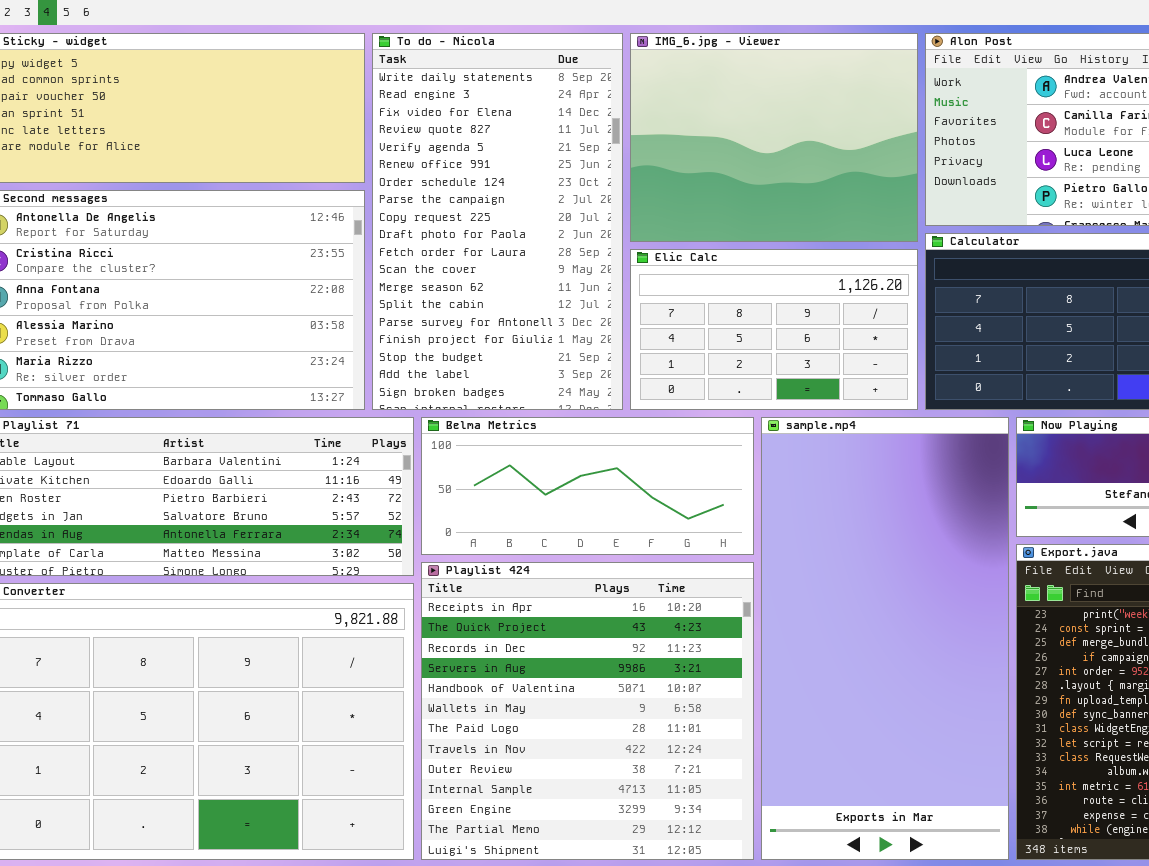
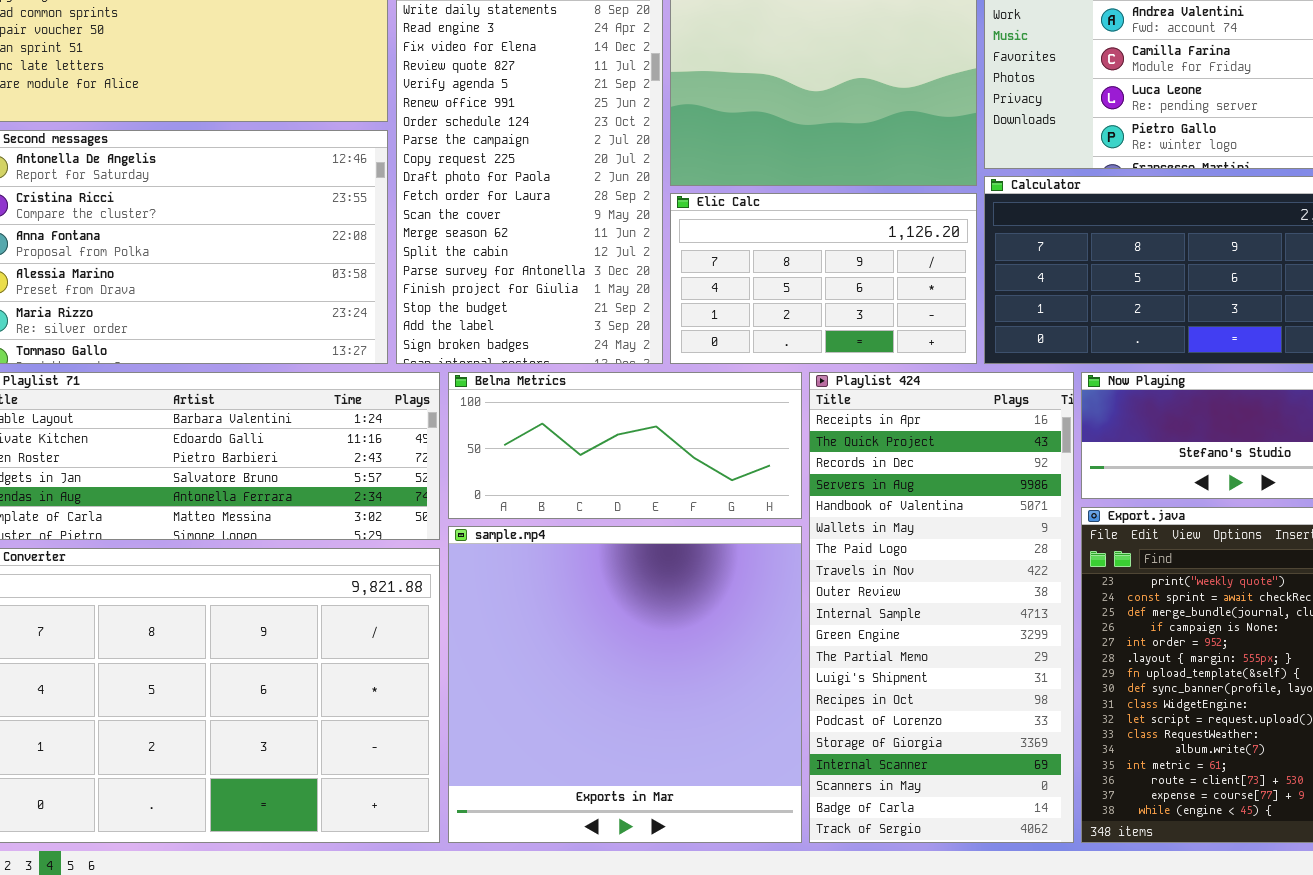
sample.mp4: [761,417,1009,860] -> [448,526,802,843], moved, resized
Playlist 424: [421,562,754,860] -> [809,372,1074,843], moved, resized

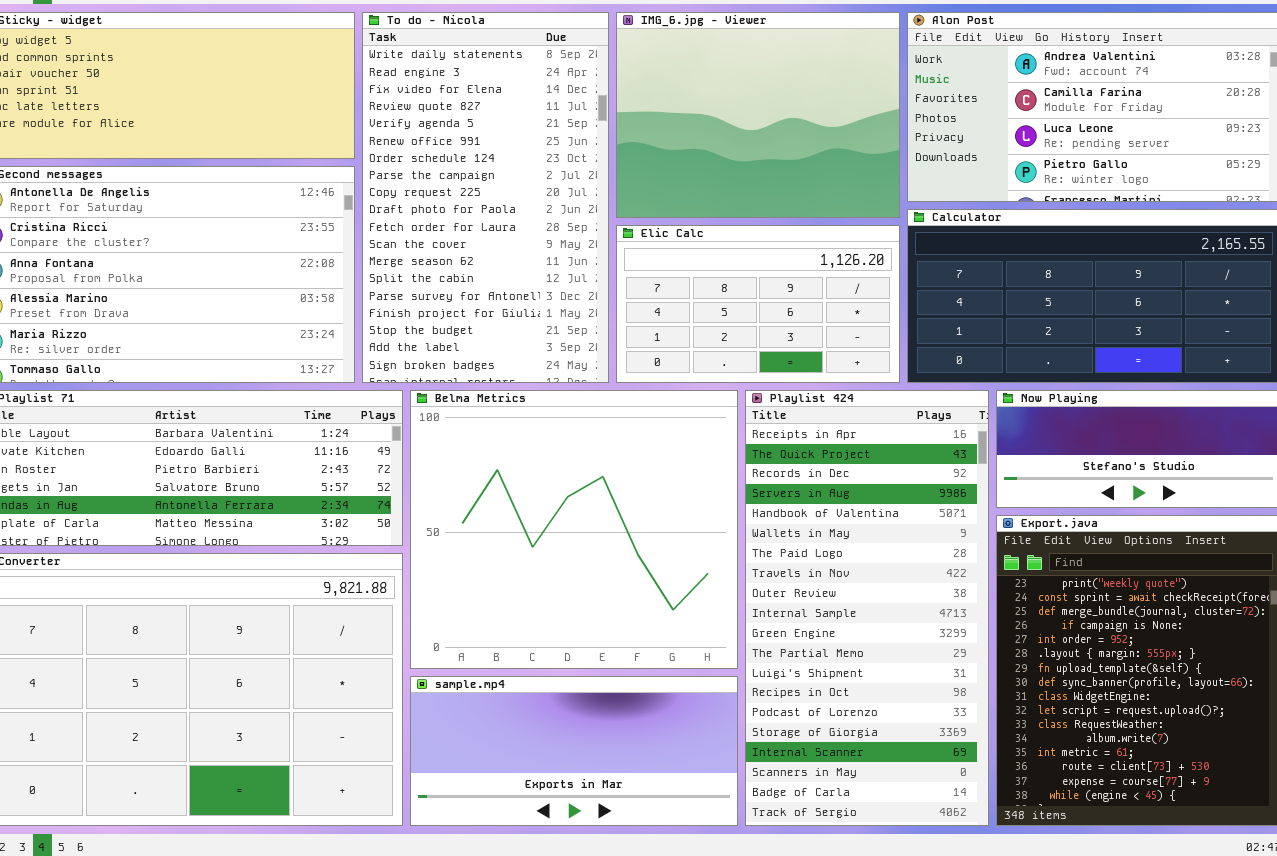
Belma Metrics: [448,372,802,519] -> [410,390,738,669], resized
sample.mp4: [448,526,802,843] -> [410,676,738,826], resized

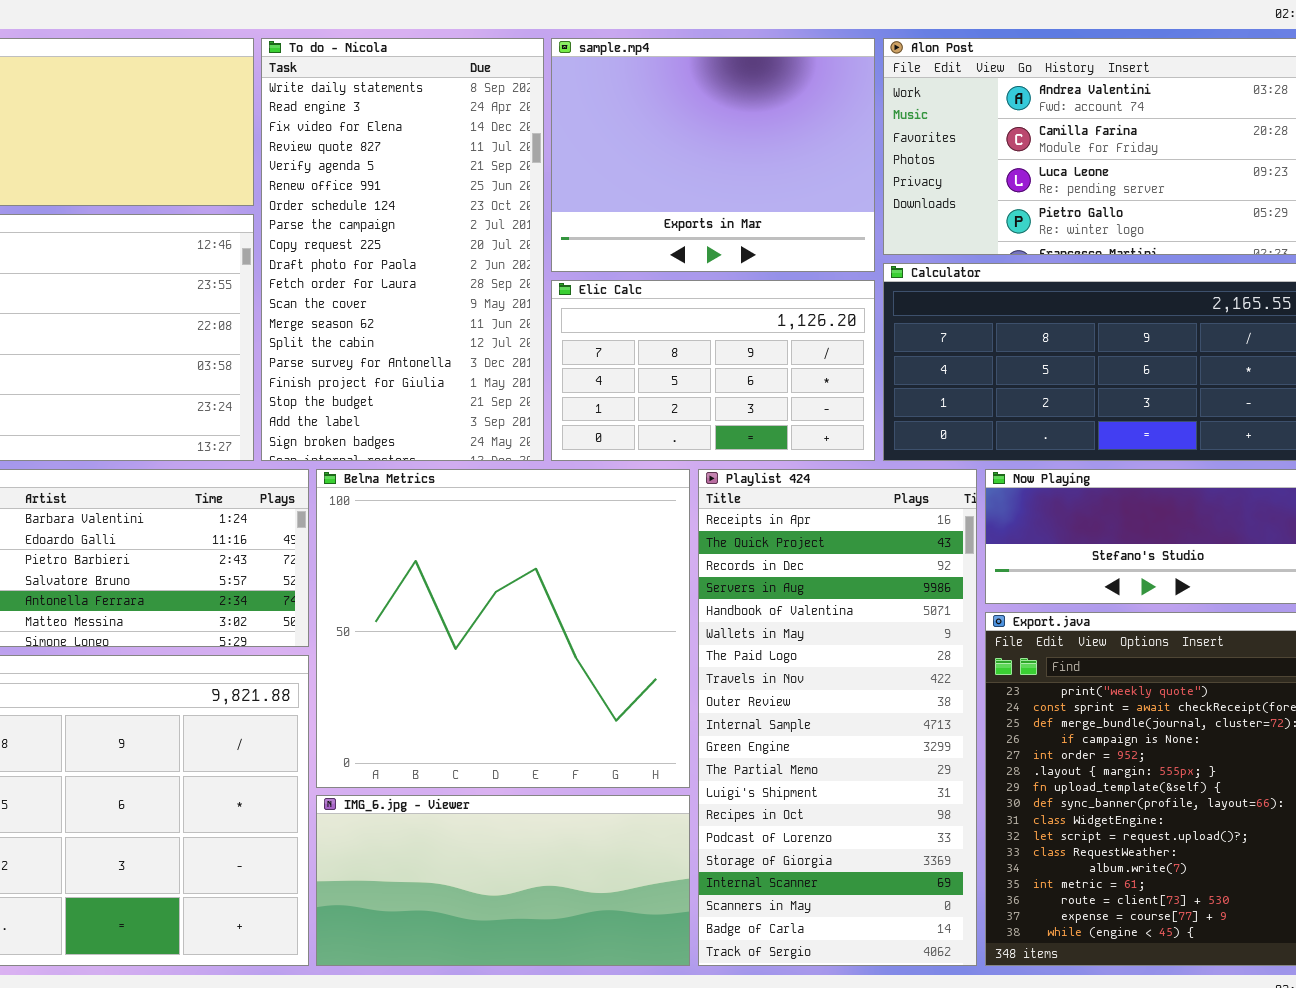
IMG_6.jpg - Viewer: [616,12,900,218] -> [316,795,690,966], moved, resized
sample.mp4: [410,676,738,826] -> [551,38,875,272], moved, resized

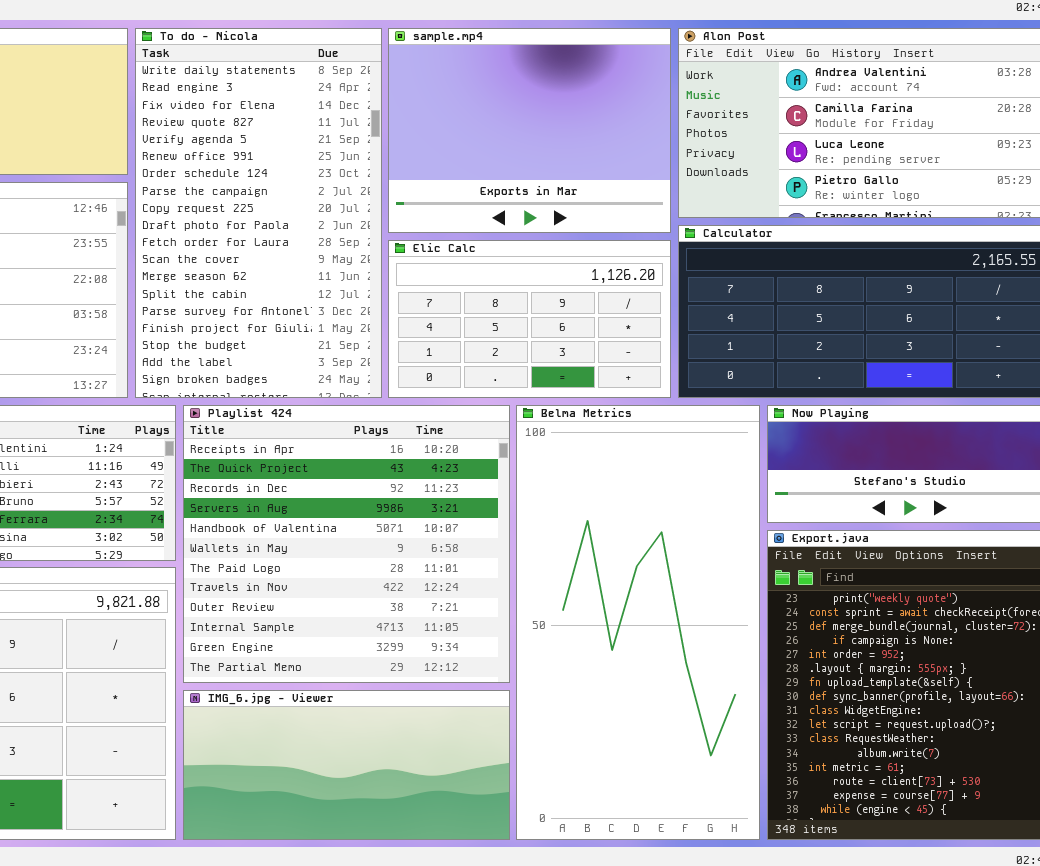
Belma Metrics: [316,469,690,788] -> [516,405,760,840], moved, resized
Playlist 424: [698,469,977,966] -> [183,405,510,683], moved, resized

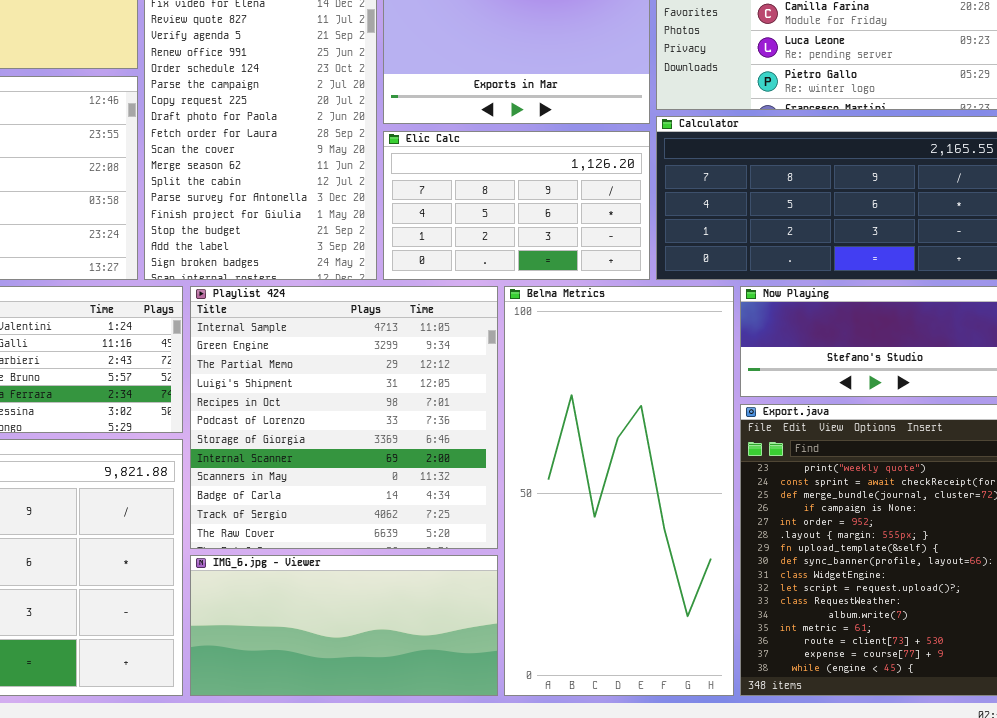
Playlist 424: [183,405,510,683] -> [190,286,498,549], scrolled down 9 rows

